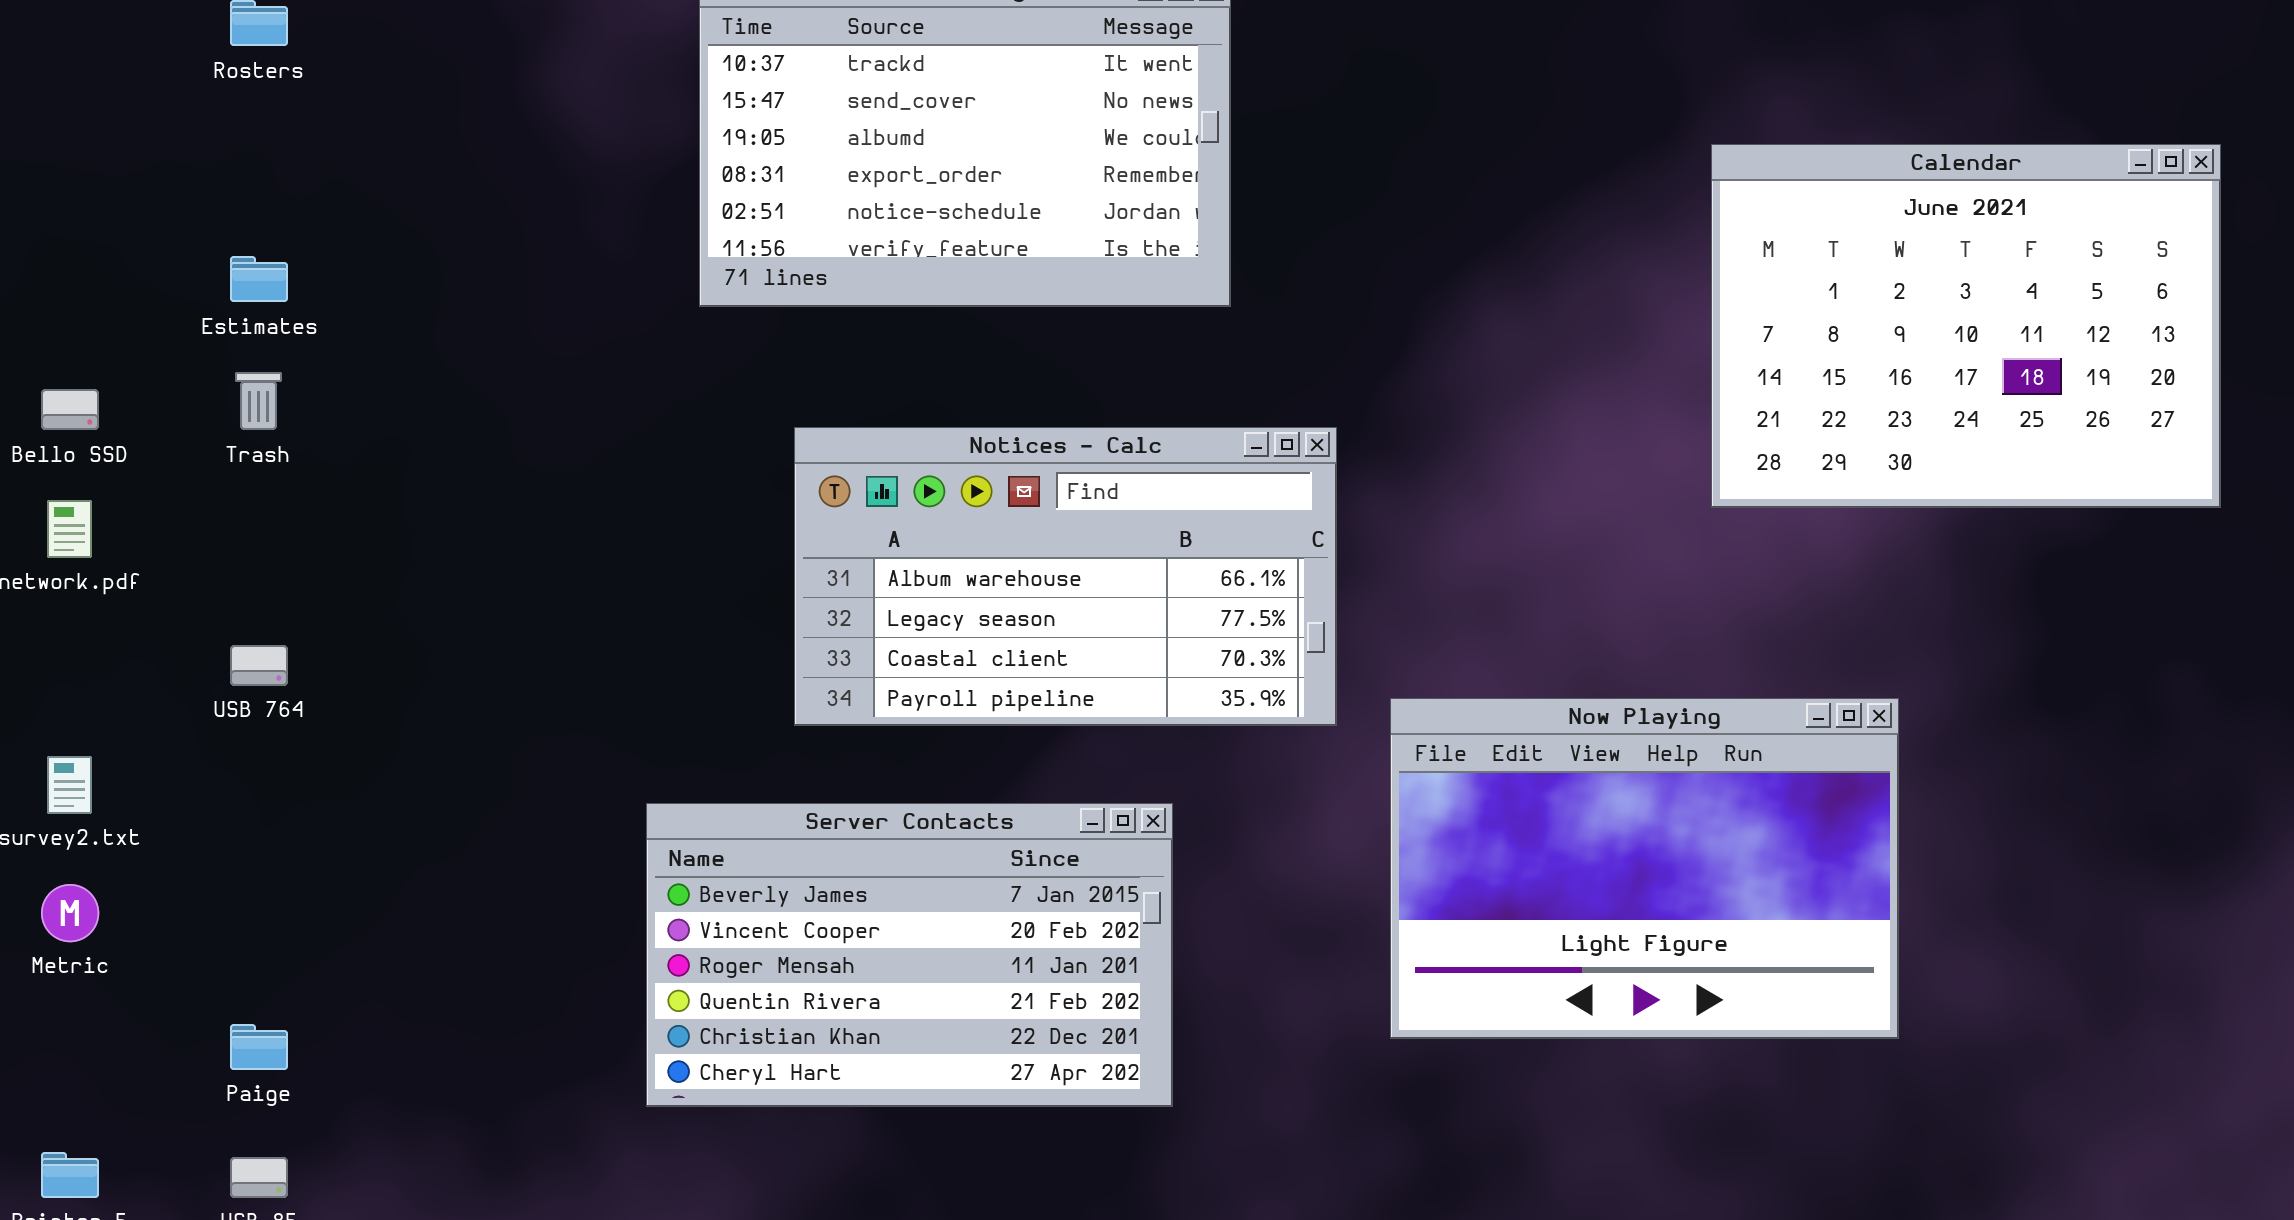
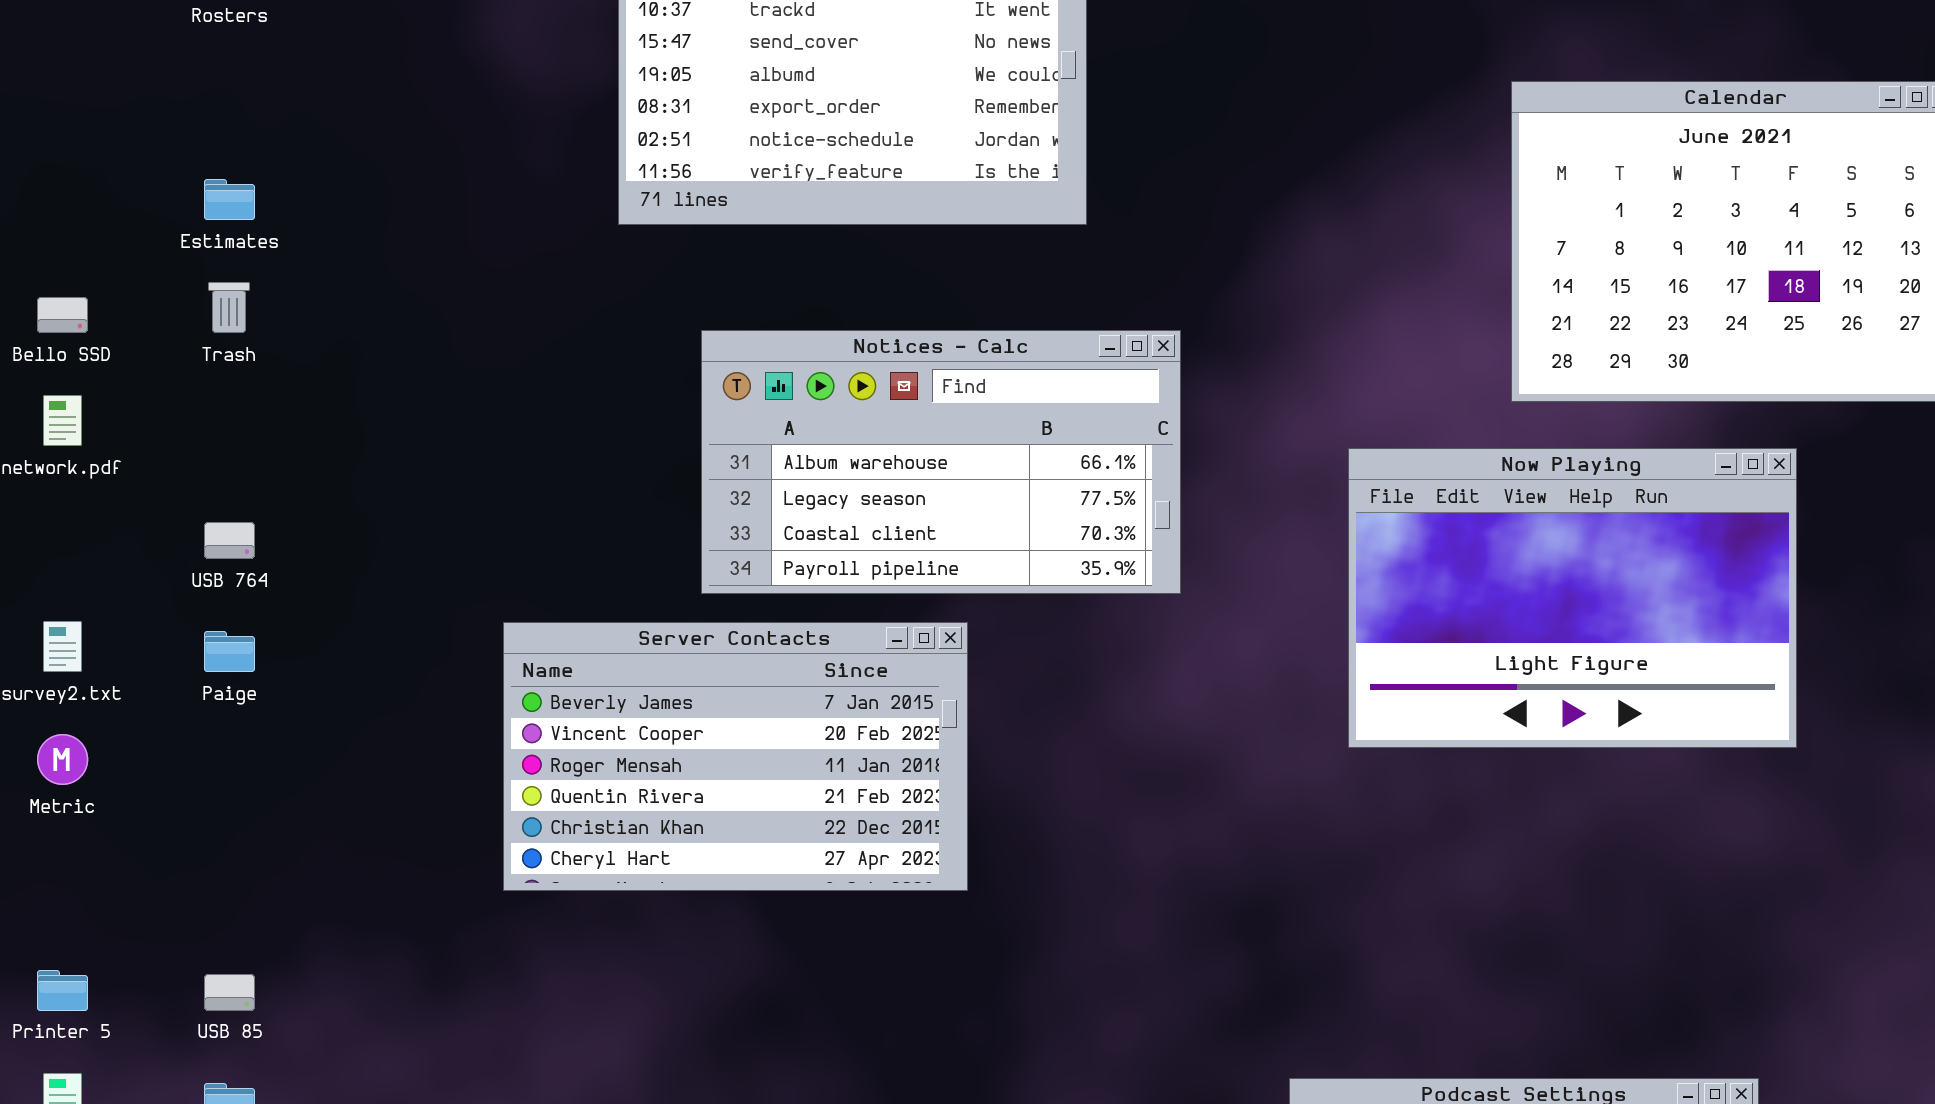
Now Playing: [1390,698,1899,1039] -> [1348,448,1797,748], moved
Server Contacts: [646,803,1173,1107] -> [503,622,968,891], moved
Paige: [230,1024,288,1070] -> [204,631,255,672], moved

